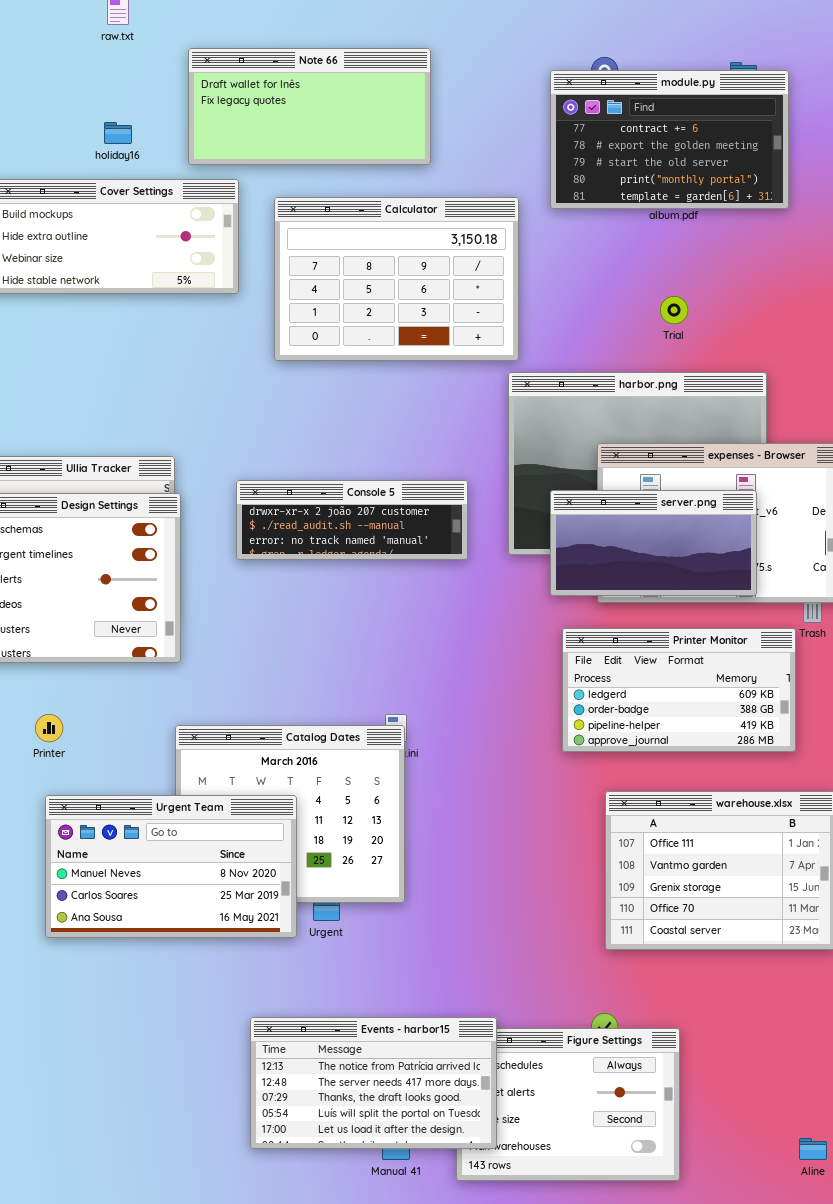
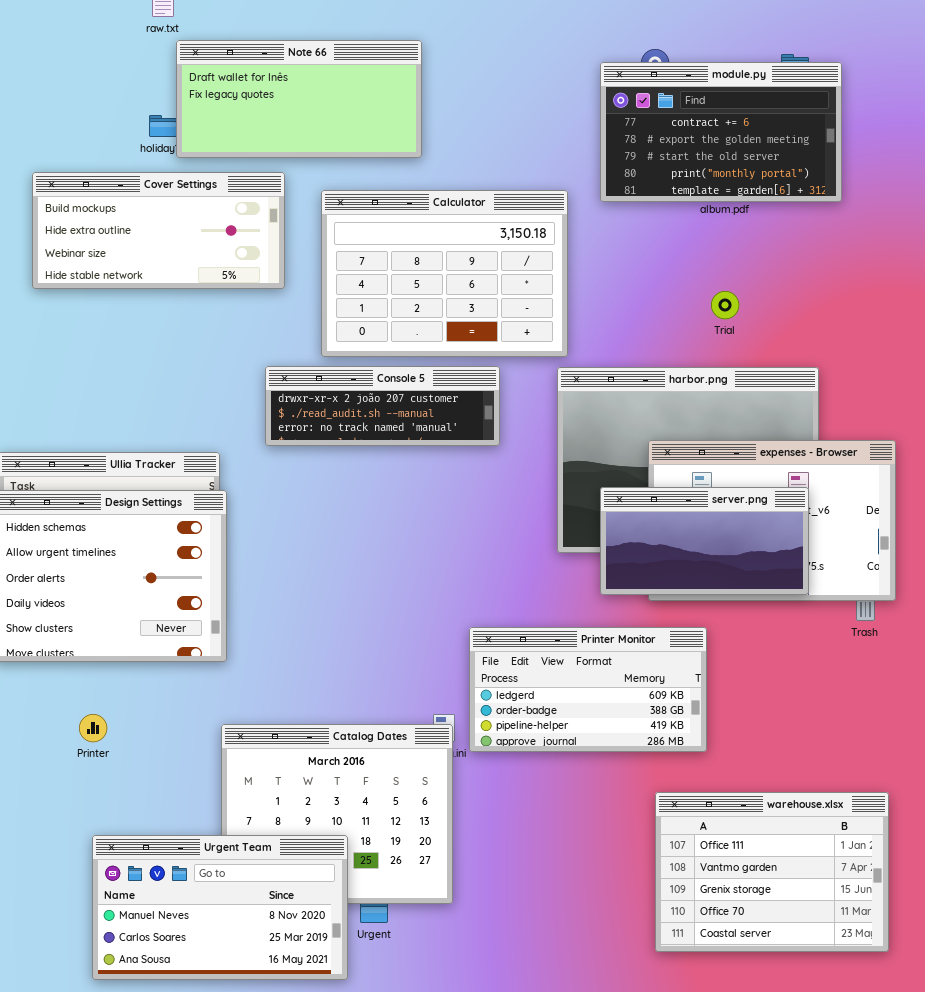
Note 66: [188,48,431,165] -> [176,40,422,158], moved
Console 5: [236,480,468,560] -> [265,366,500,446], moved
Printer Monitor: [562,628,796,752] -> [469,627,707,752], moved
Urgent Team: [45,795,297,938] -> [92,835,348,980], moved

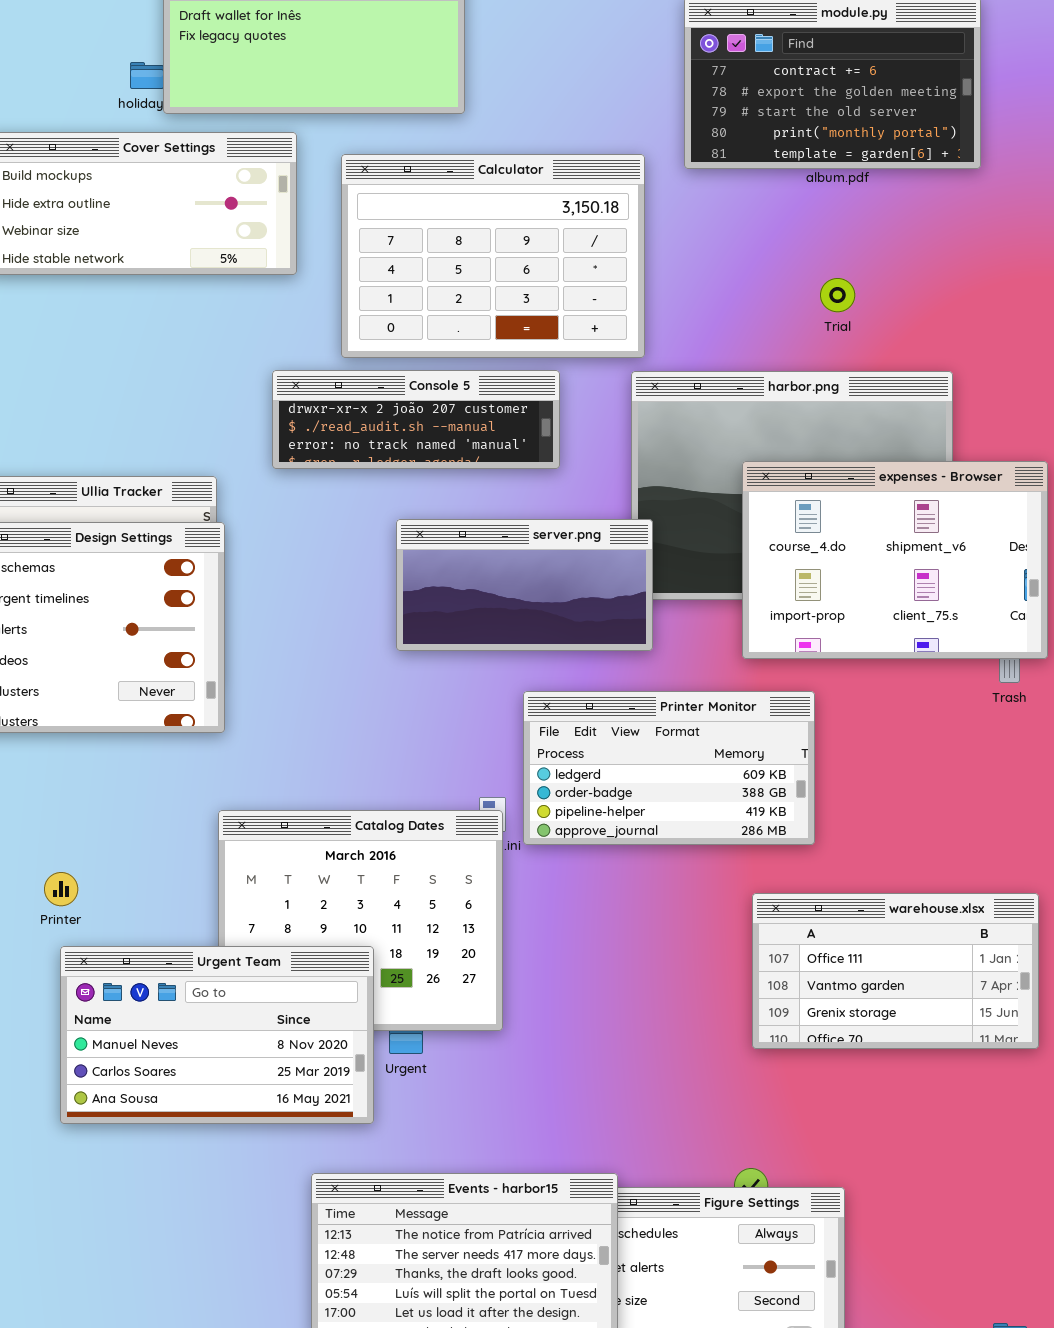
server.png: [600,487,809,595] -> [396,519,653,651], moved
Printer: [79,714,107,742] -> [44,872,78,906], moved
warehouse.xlsx: [655,792,889,952] -> [752,893,1039,1049], resized

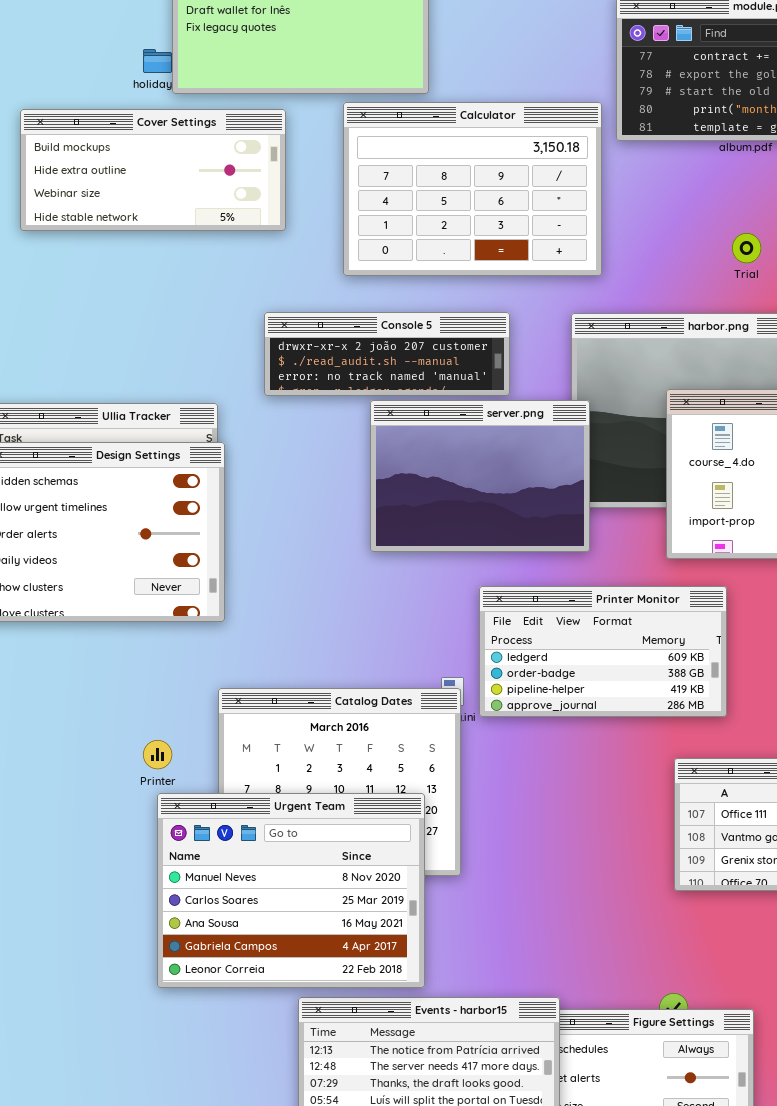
Calculator: [341,154,645,358] -> [343,102,602,276], moved
server.png: [396,519,653,651] -> [370,400,590,552], resized
Printer: [44,872,78,906] -> [143,740,172,769], moved
Urgent Team: [60,946,374,1124] -> [157,793,425,988], moved, resized

